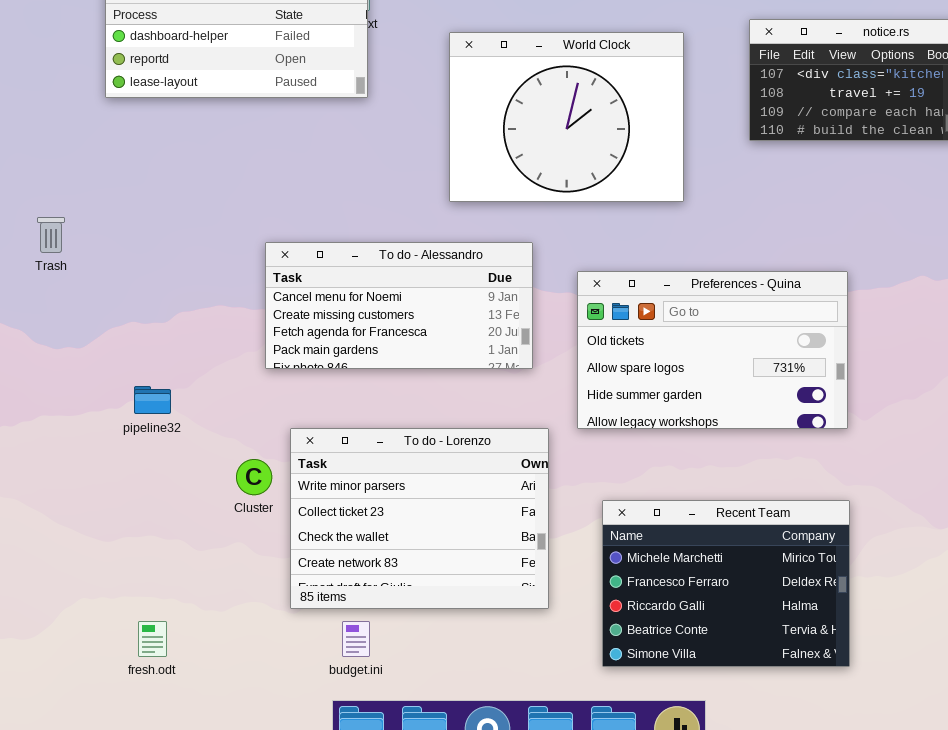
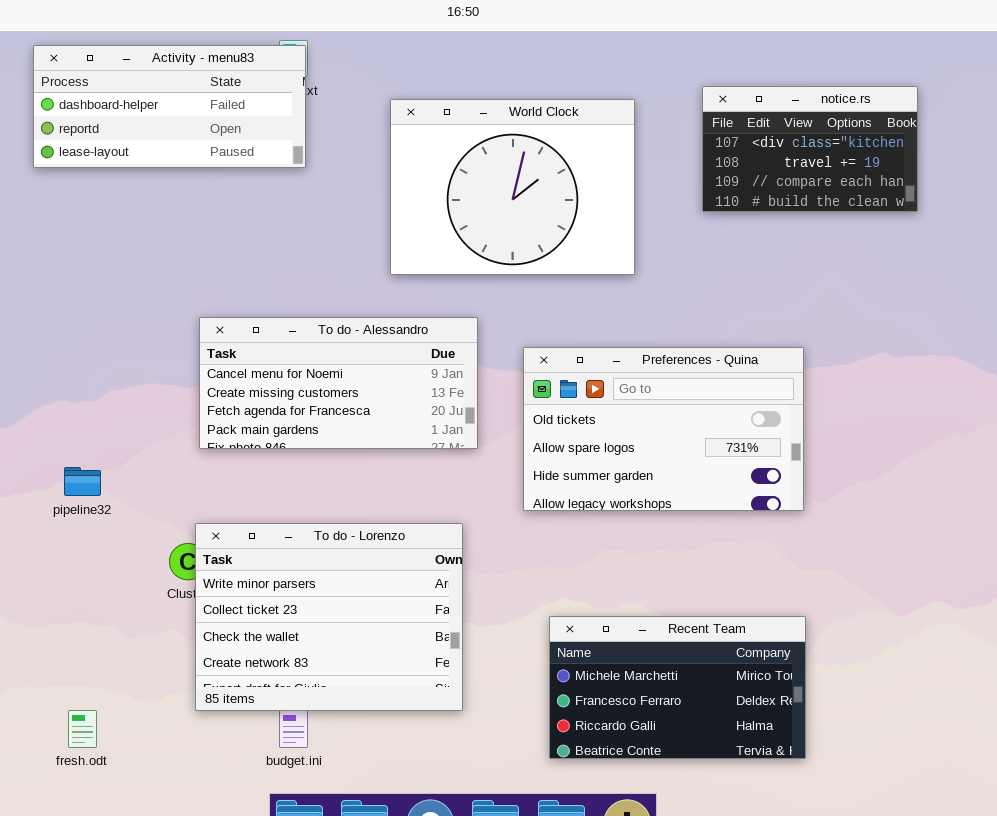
To do - Lorenzo: [290,428,549,609] -> [195,523,463,711], moved
Recent Team: [602,500,850,667] -> [549,616,806,759], resized

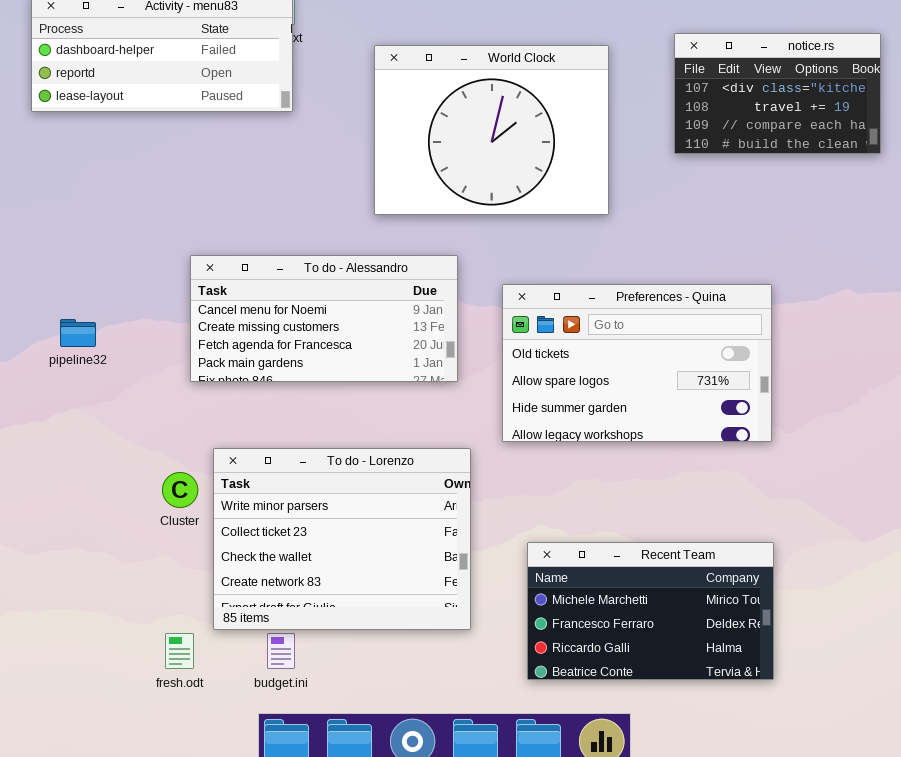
pipeline32: [64,467,101,496] -> [60,319,96,347], moved
To do - Lorenzo: [195,523,463,711] -> [213,448,471,630], moved
fresh.odt: [68,710,97,748] -> [165,633,194,669], moved

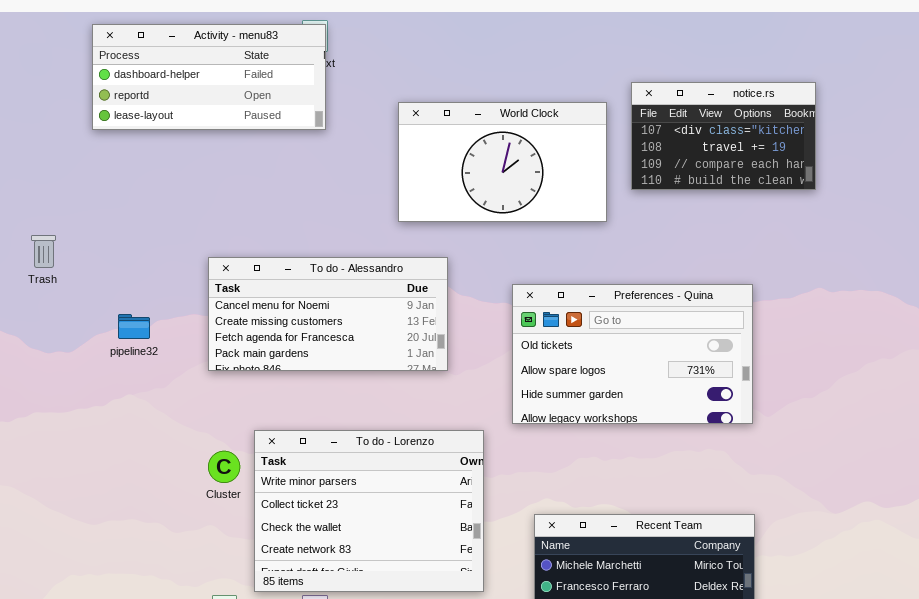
notice.rs: [674,33,881,154] -> [631,82,816,190], moved
World Clock: [374,45,609,215] -> [398,102,607,222], resized
To do - Alessandro: [190,255,458,382] -> [208,257,448,371], moved

